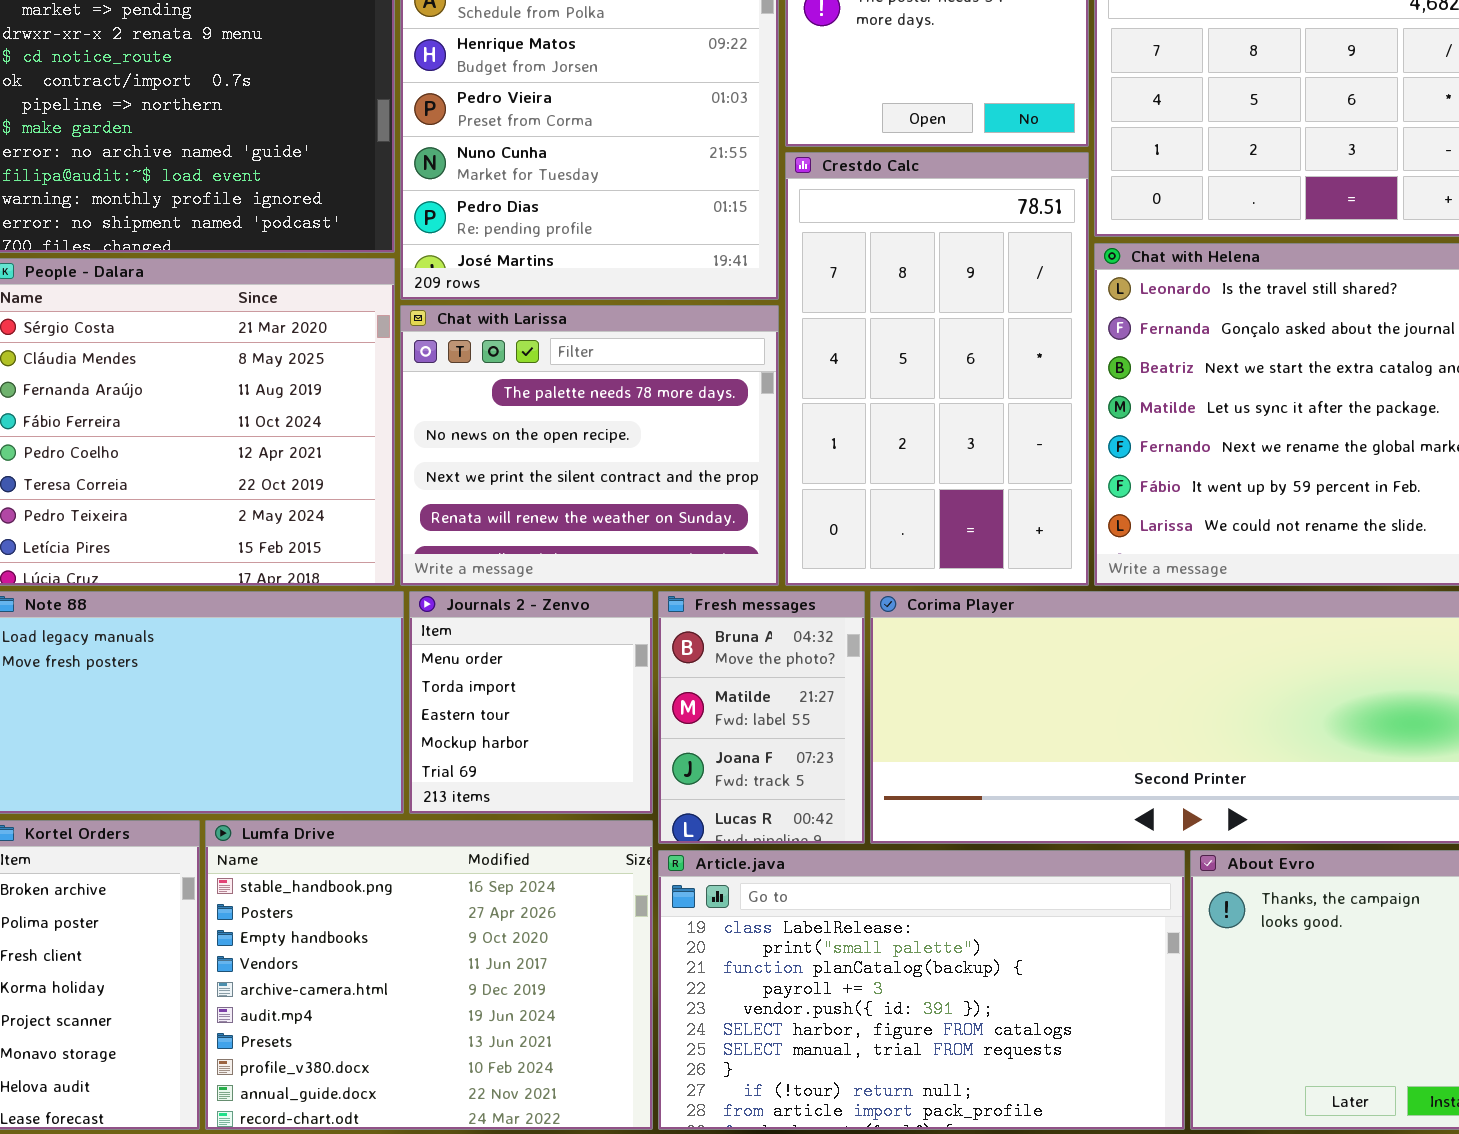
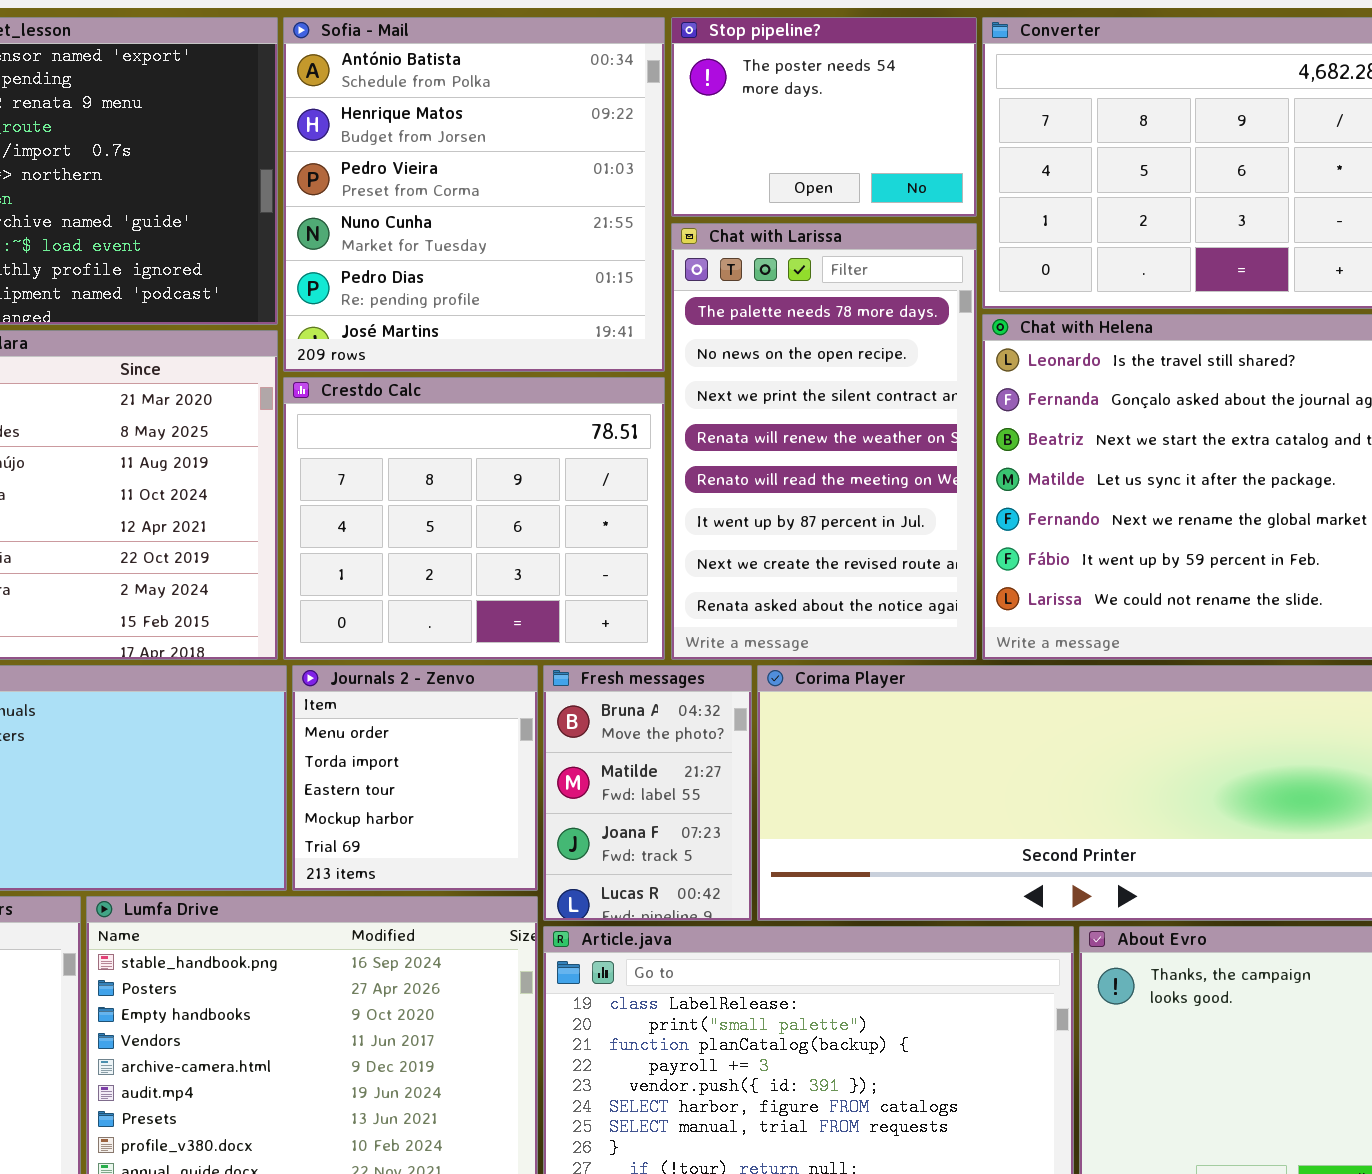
Crestdo Calc: [785,152,1089,586] -> [283,377,665,660], moved, resized
Chat with Larissa: [400,305,779,586] -> [671,223,977,660], moved, resized

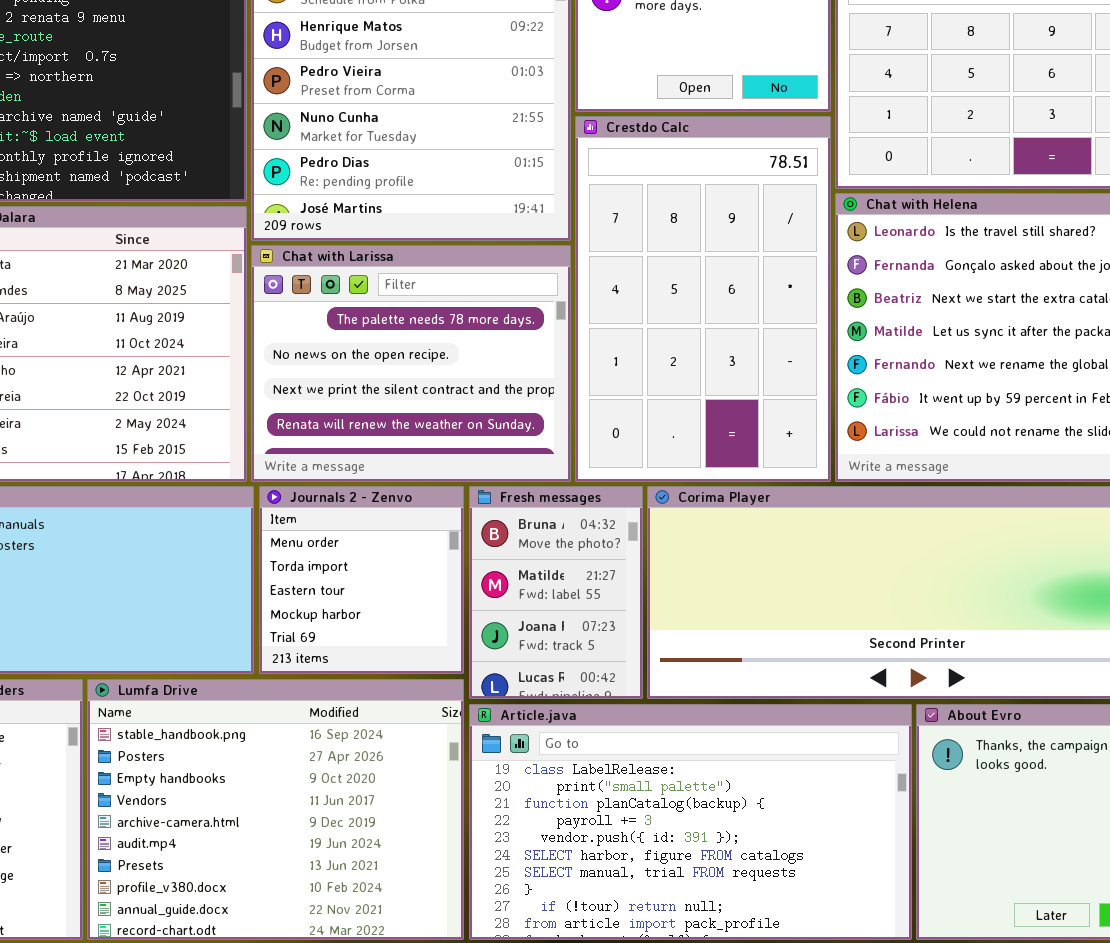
Chat with Larissa: [671,223,977,660] -> [251,245,571,482], moved, resized
Crestdo Calc: [283,377,665,660] -> [575,116,831,482], moved, resized

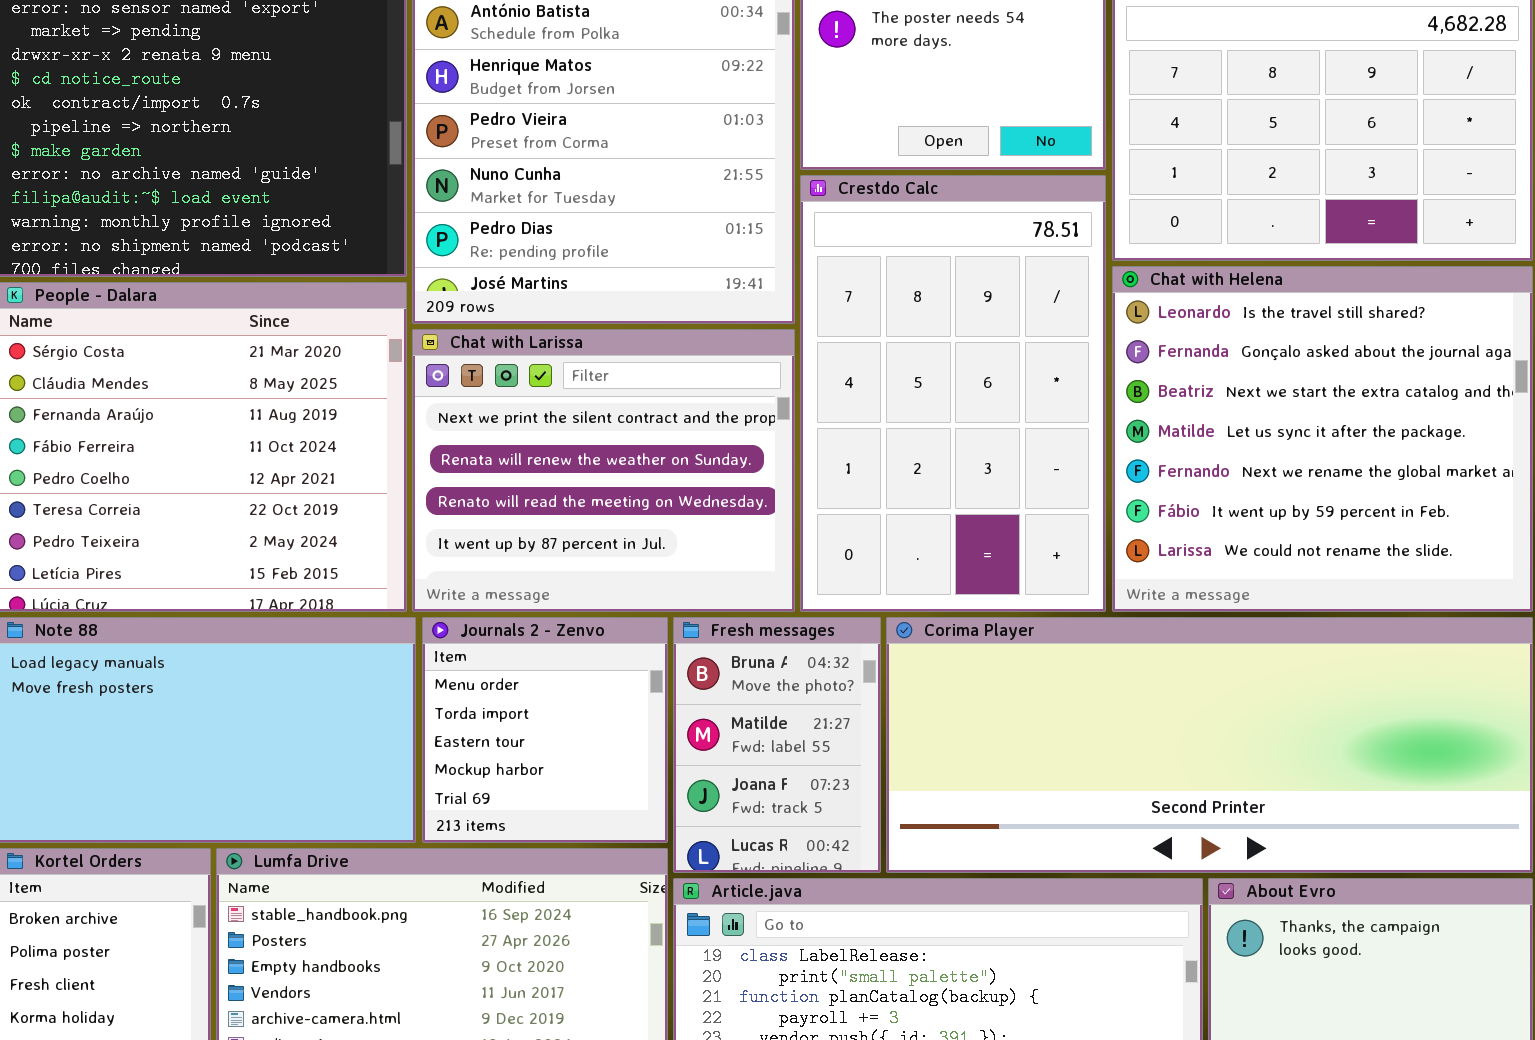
Chat with Larissa: [251,245,571,482] -> [412,329,795,612], scrolled down 2 rows

